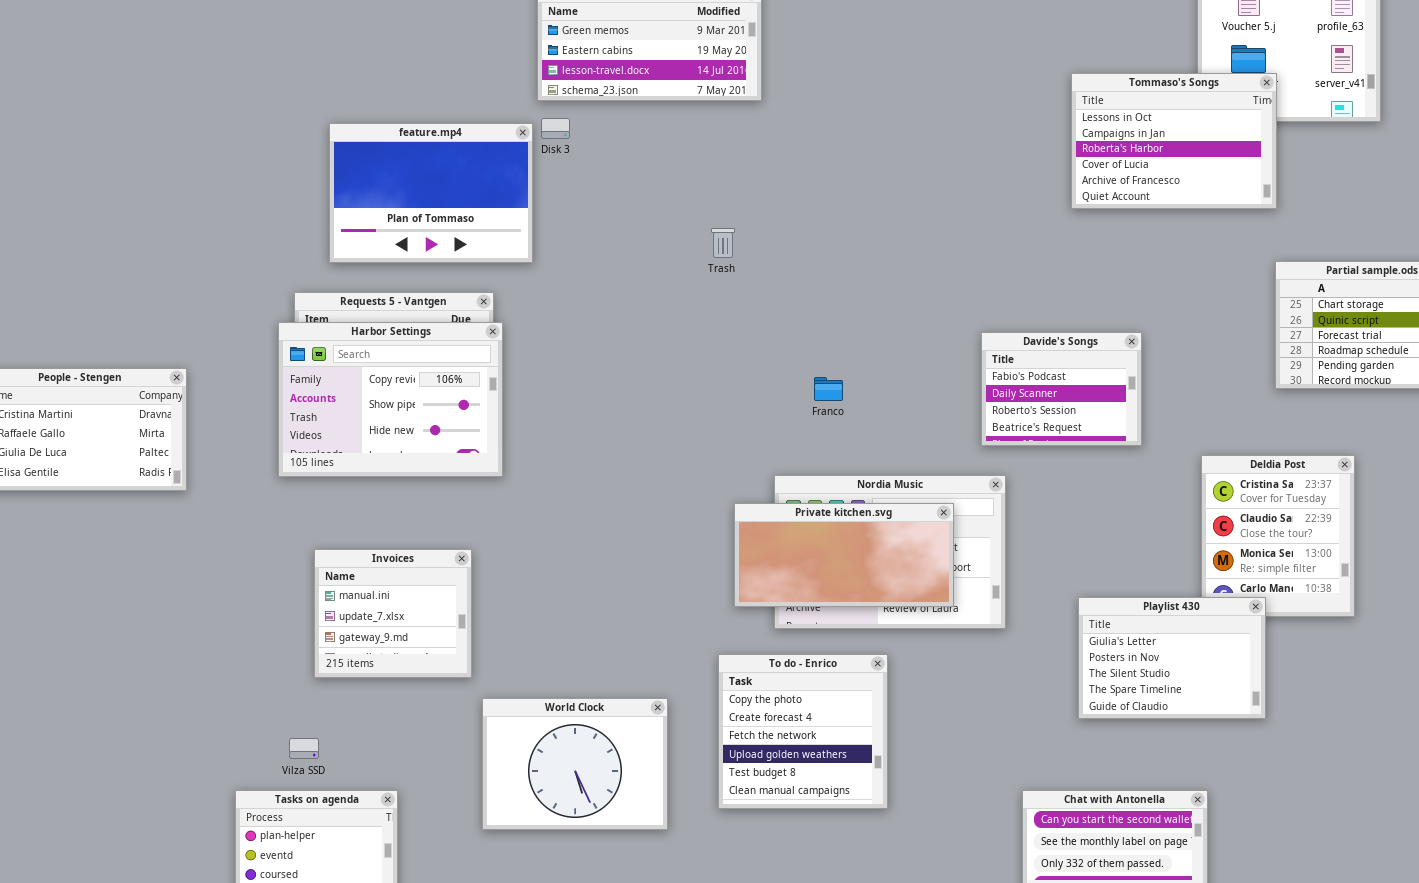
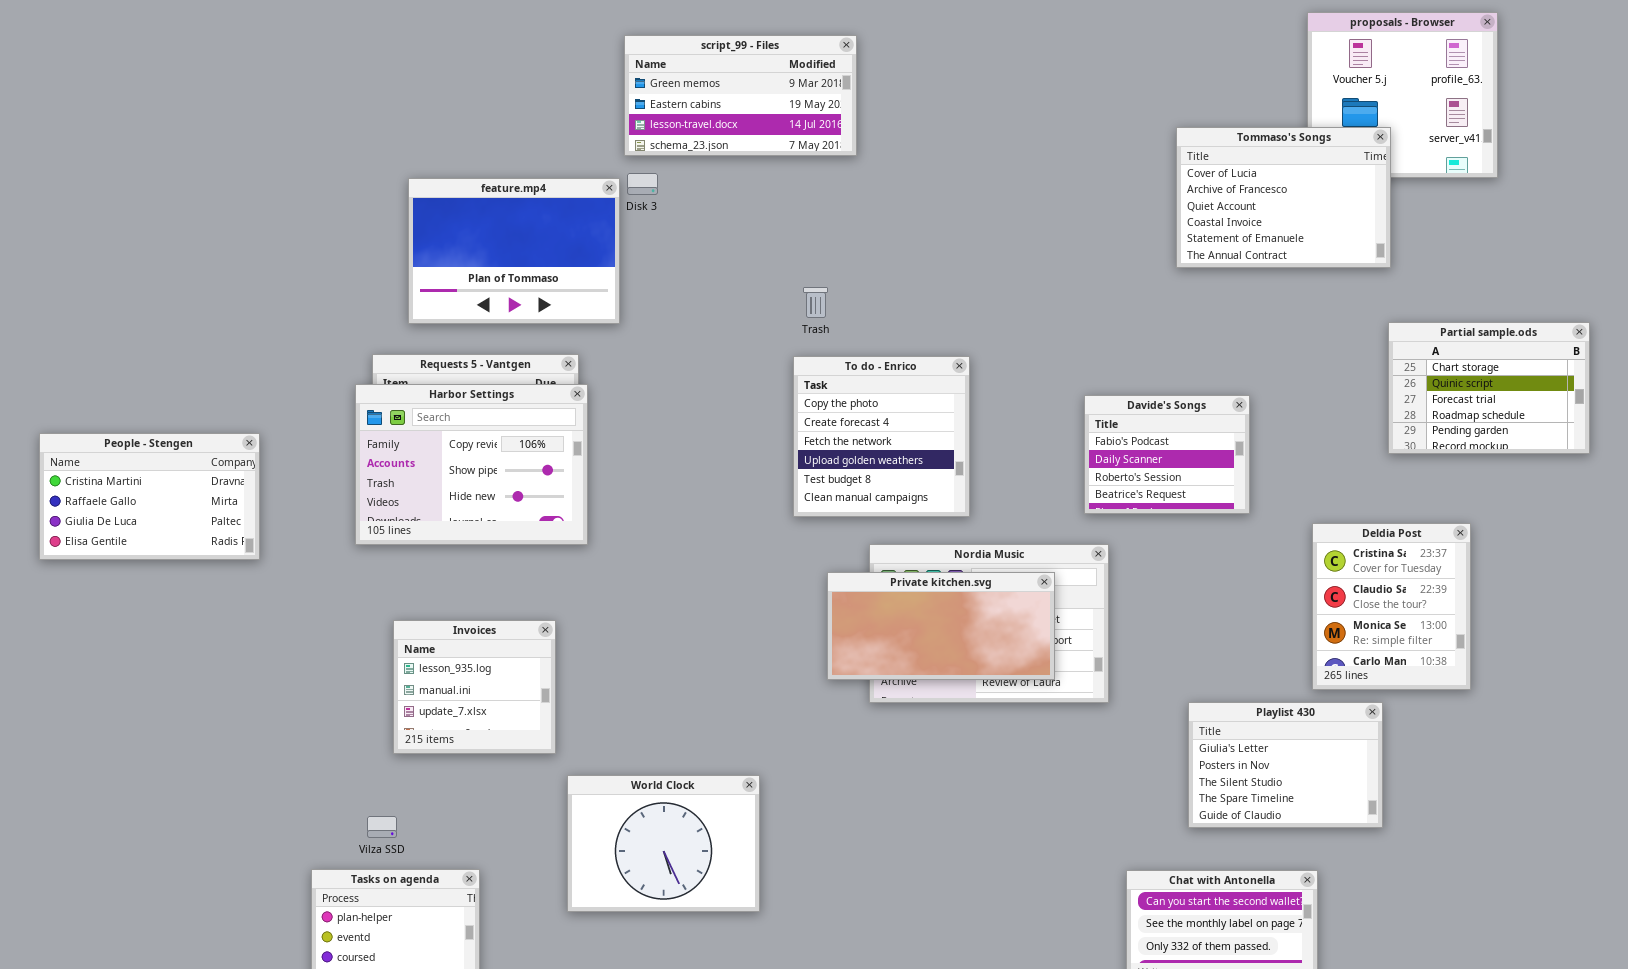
Tommaso's Songs: [1071,73,1277,209] -> [1176,127,1391,268], scrolled down 3 rows
Invoices: [314,549,472,678] -> [393,620,556,754], scrolled up 1 row
Playlist 430: [1078,597,1266,719] -> [1188,702,1383,828], moved
To do - Enrico: [718,654,888,809] -> [793,356,970,517], moved

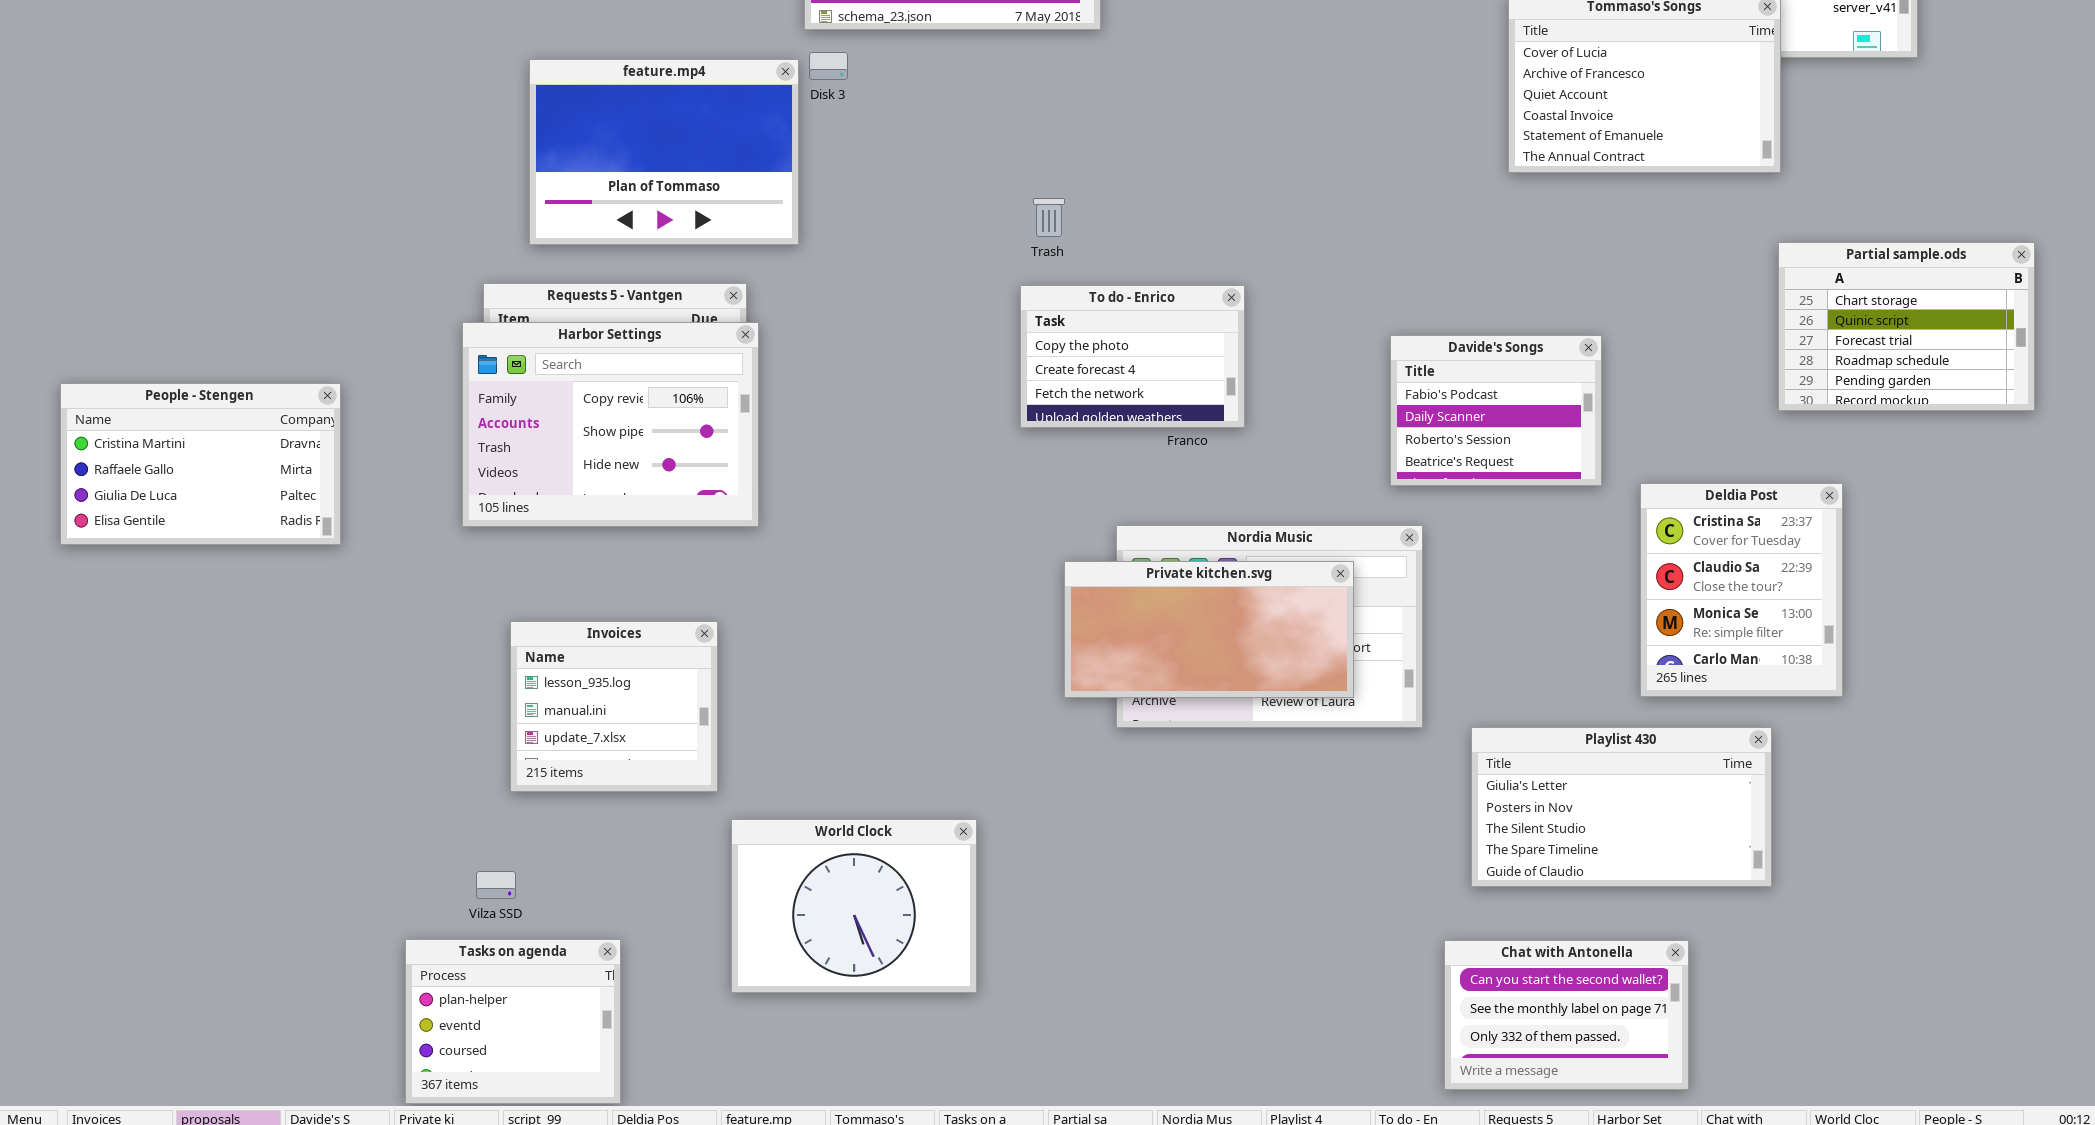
To do - Enrico: [793,356,970,517] -> [1020,285,1245,428], resized
Deldia Post: [1312,523,1471,690] -> [1640,483,1843,697], moved
Playlist 430: [1188,702,1383,828] -> [1471,727,1772,887], resized

